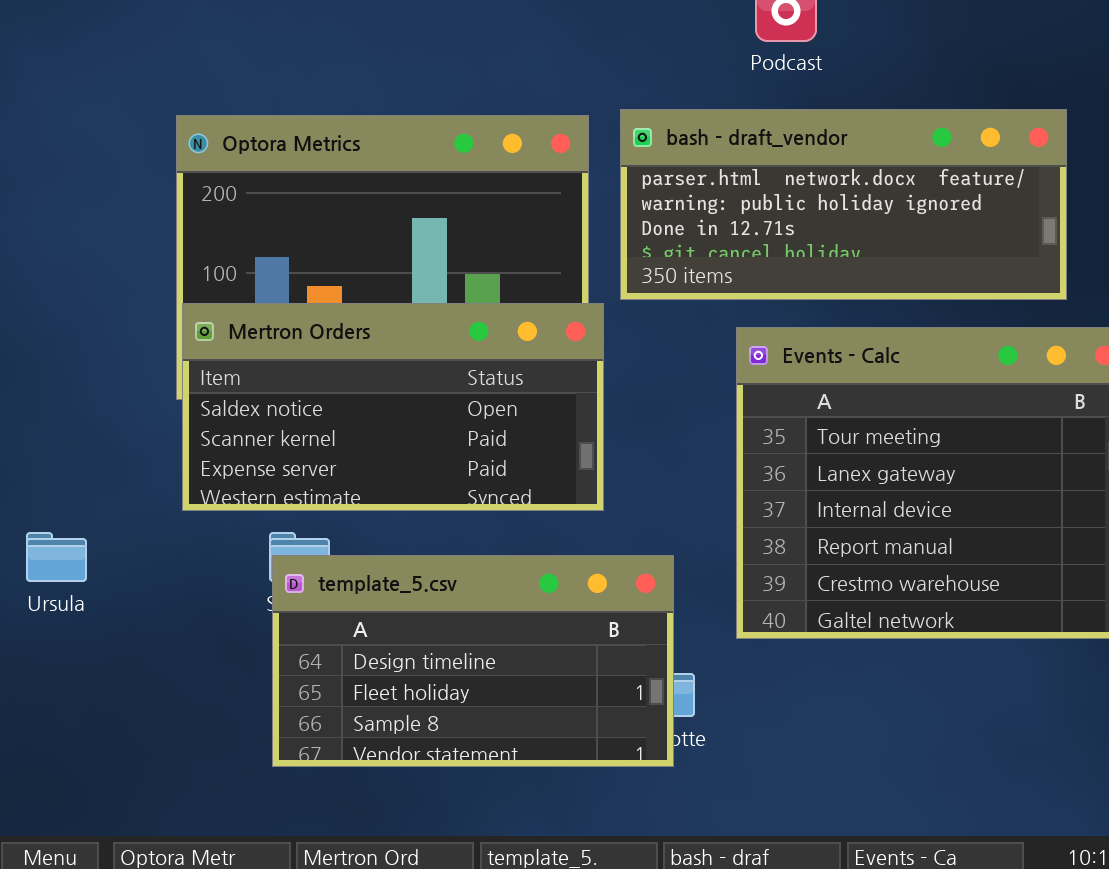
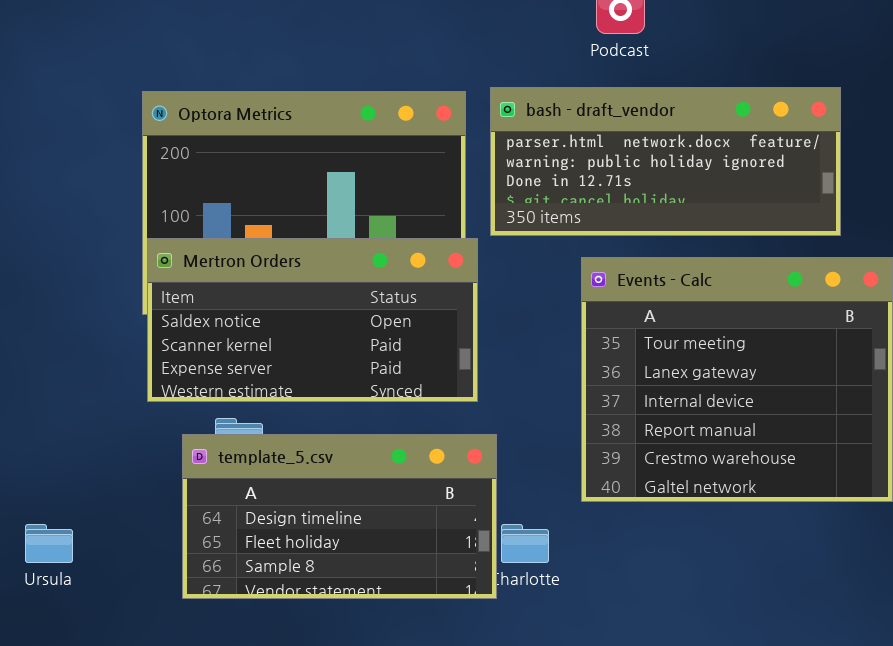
Ursula: [26,532,87,582] -> [25,524,73,563], moved
template_5.csv: [272,555,674,767] -> [182,434,497,599], moved

